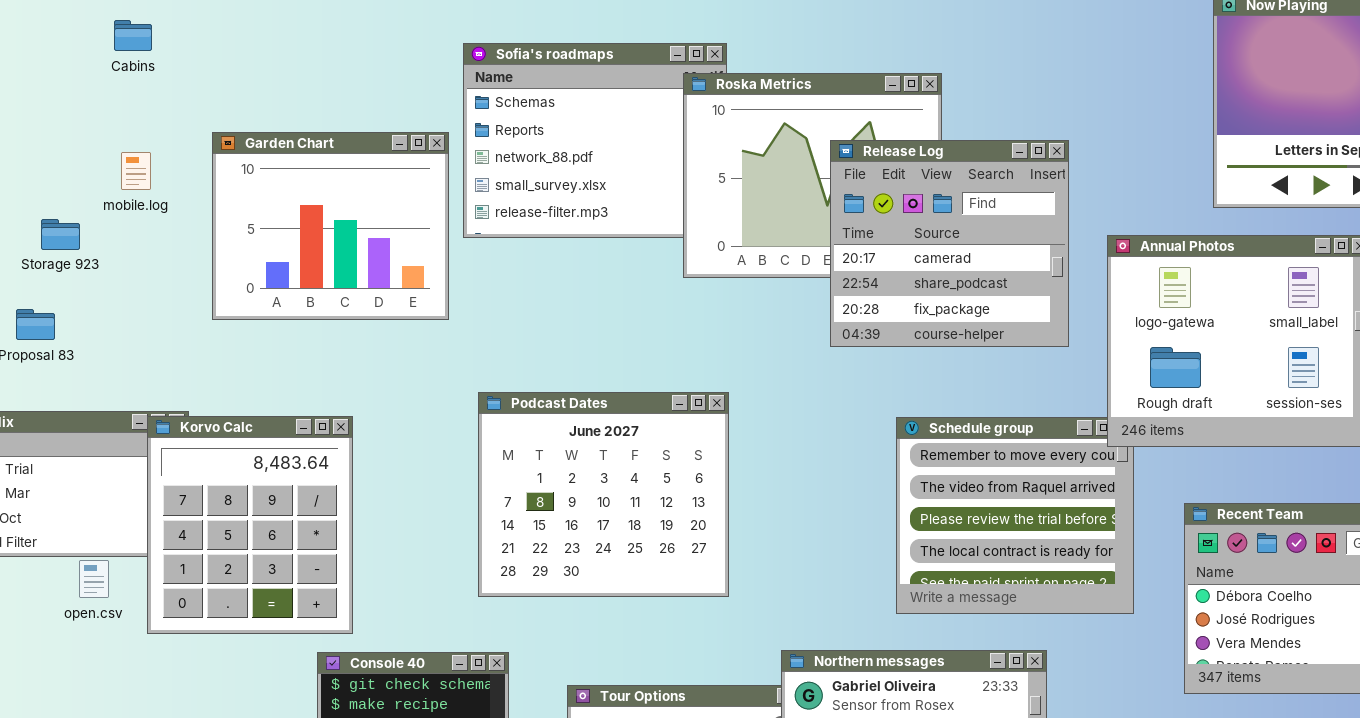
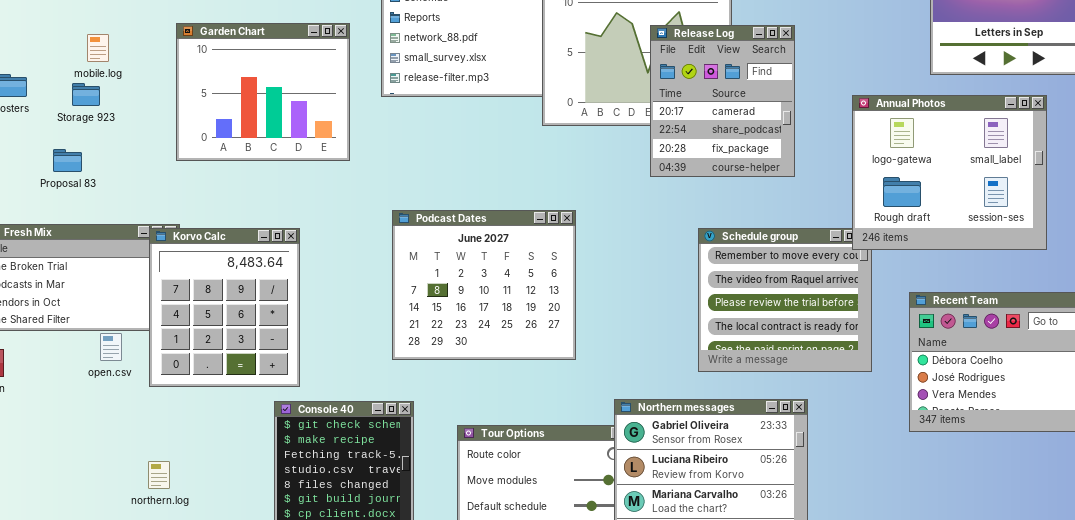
Garden Chart: [212,132,449,320] -> [176,23,350,161], moved
Release Log: [830,140,1069,347] -> [650,25,795,177], resized
mobile.log: [121,152,151,190] -> [87,34,109,62], moved

